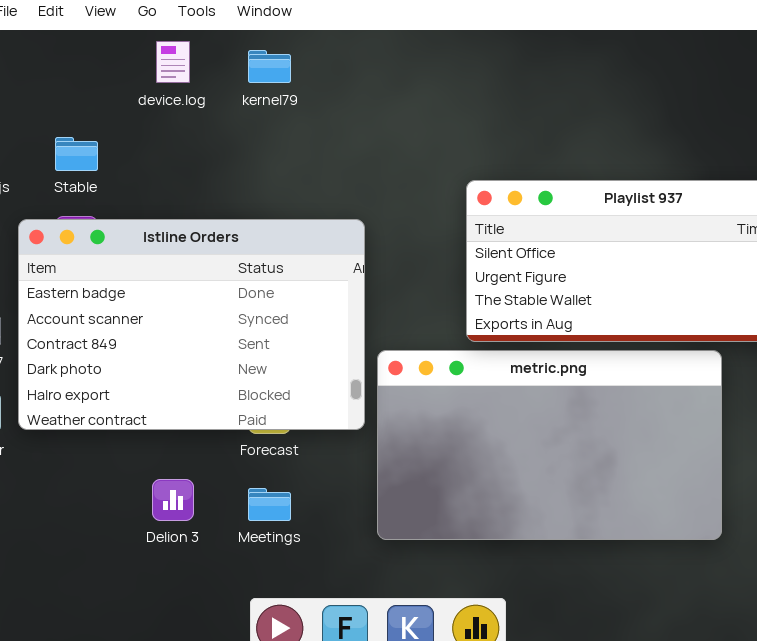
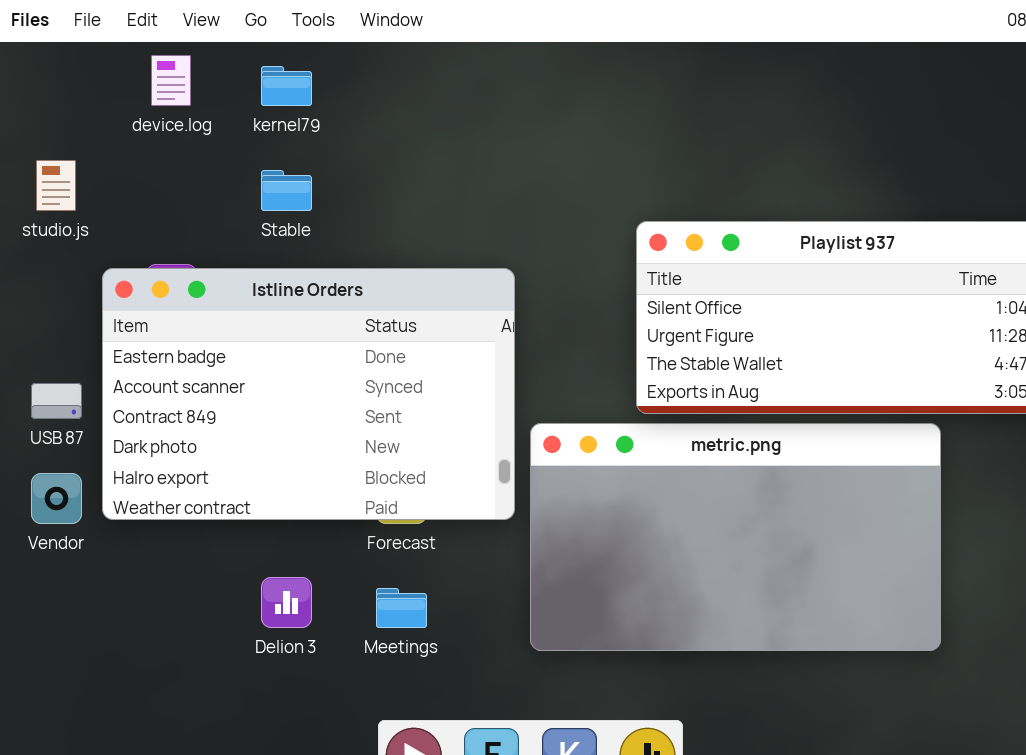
device.log: [156,41,190,83] -> [151,55,191,106], moved
kernel79: [248,50,291,83] -> [261,66,312,106], moved
Stable: [55,137,98,171] -> [261,170,312,211], moved

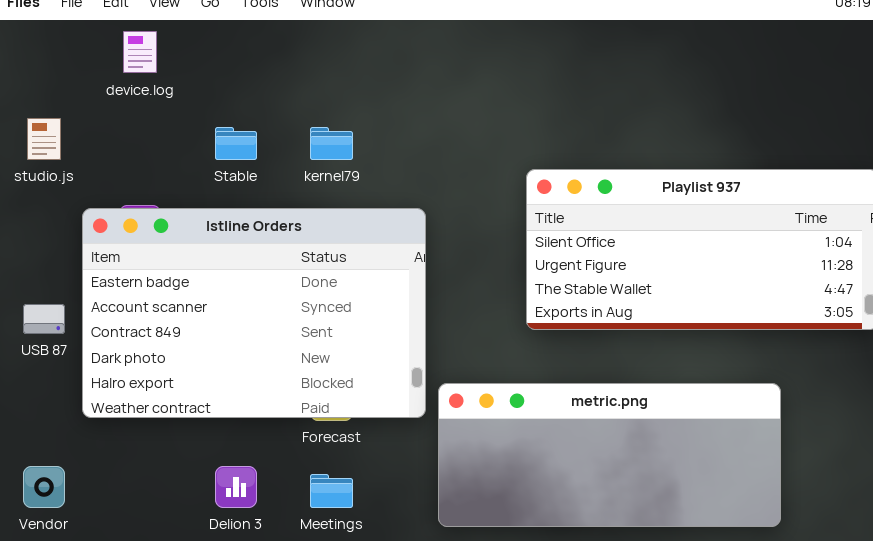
kernel79: [261,66,312,106] -> [310,127,353,160], moved
metric.png: [530,423,941,651] -> [438,383,781,527], resized
Vendor: [31,473,82,524] -> [23,466,65,508], moved

